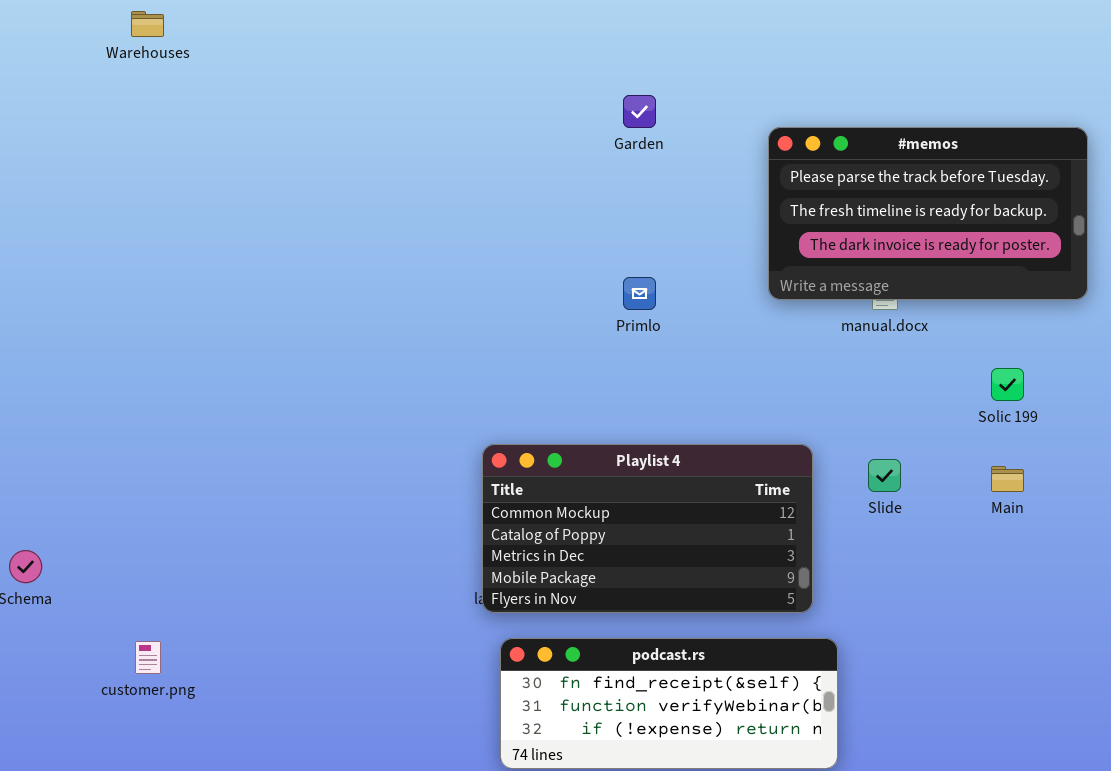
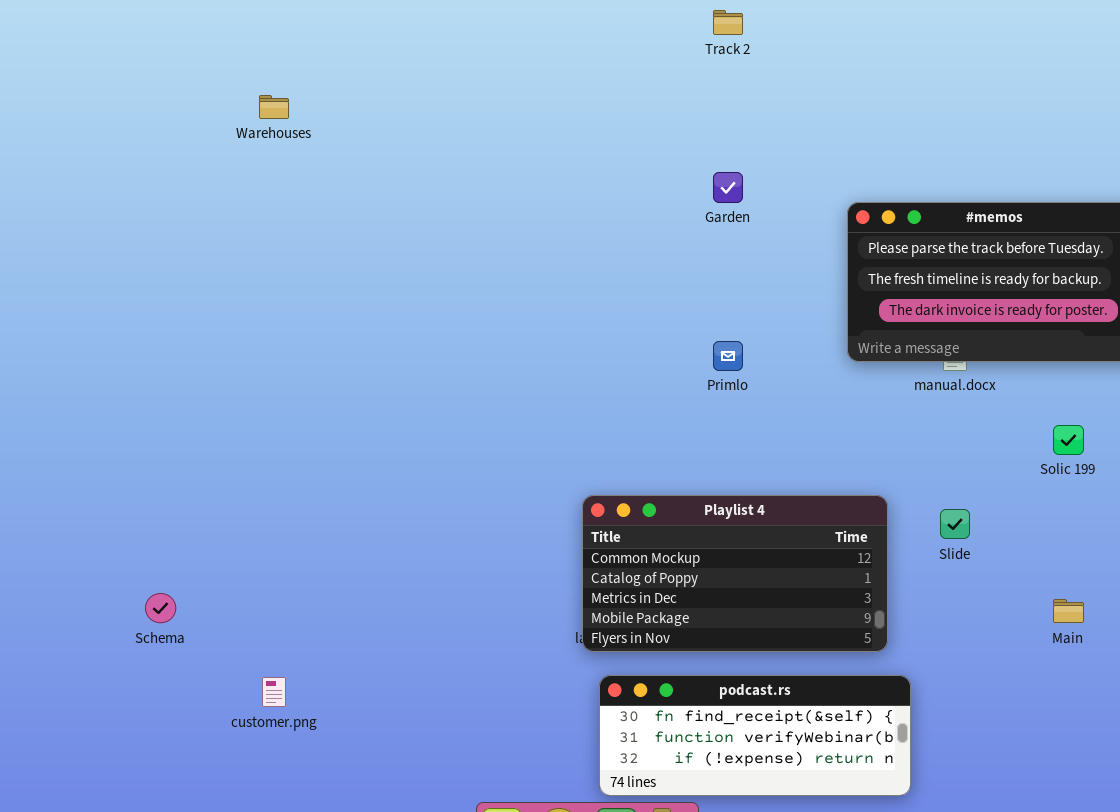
Main: [991,466,1024,492] -> [1053,599,1084,623], moved

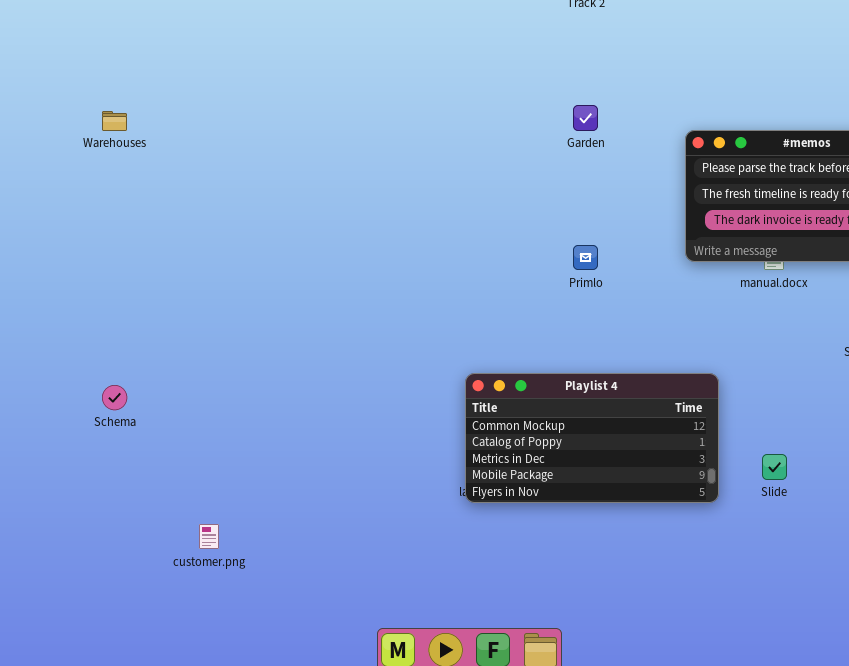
Warehouses: [259,95,289,119] -> [102,111,127,131], moved
Slide: [940,509,970,539] -> [762,454,787,480], moved
Schema: [145,593,176,623] -> [102,385,127,410], moved
podcast.rs: [599,675,911,796] -> none, closed

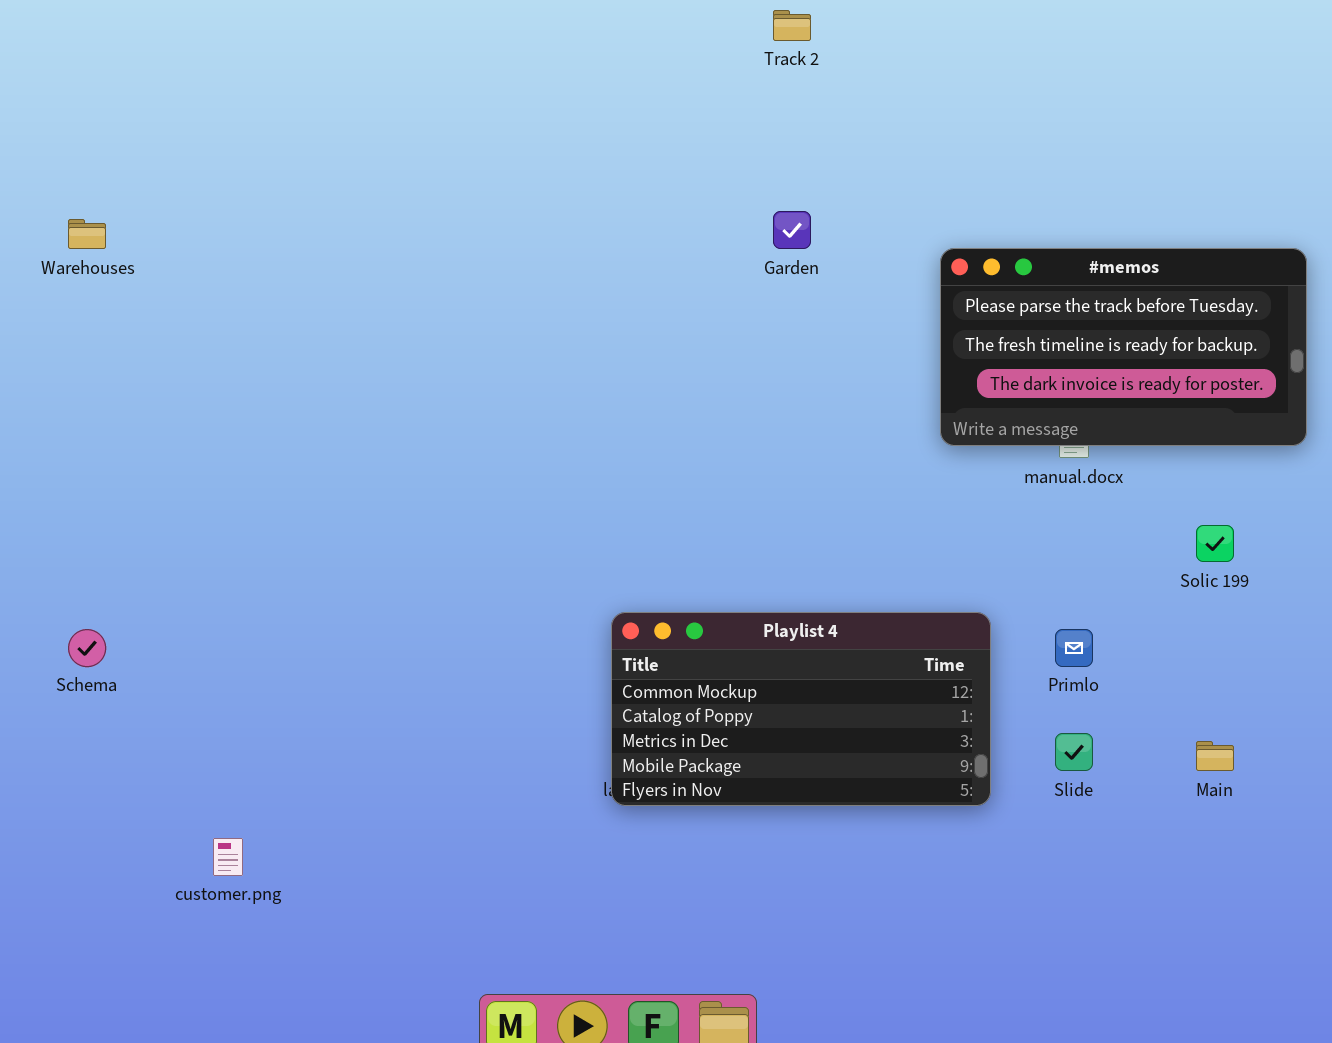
Primlo: [573,245,598,270] -> [1055,629,1093,667], moved

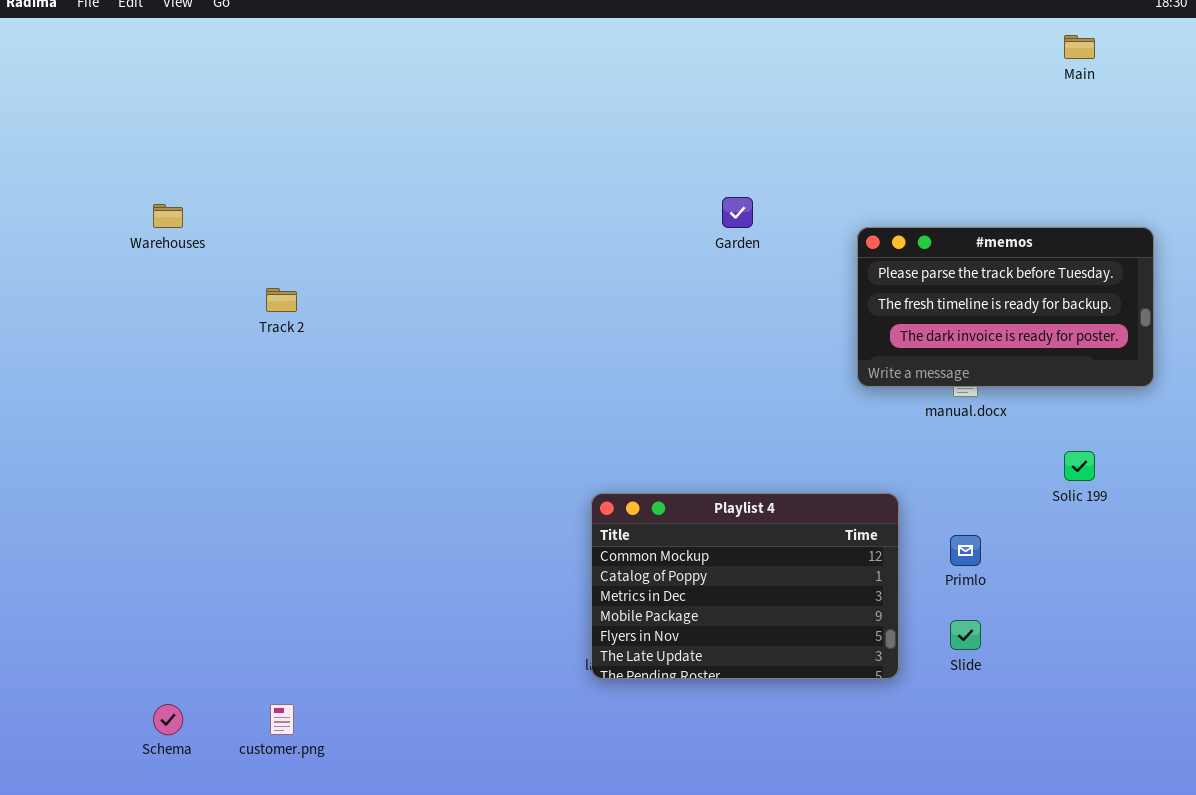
Track 2: [773,10,811,41] -> [266,288,297,312], moved
Playlist 4: [611,612,991,806] -> [591,493,899,679], resized
Schema: [68,629,106,667] -> [153,704,183,735], moved
Main: [1196,741,1234,771] -> [1064,35,1095,59], moved

